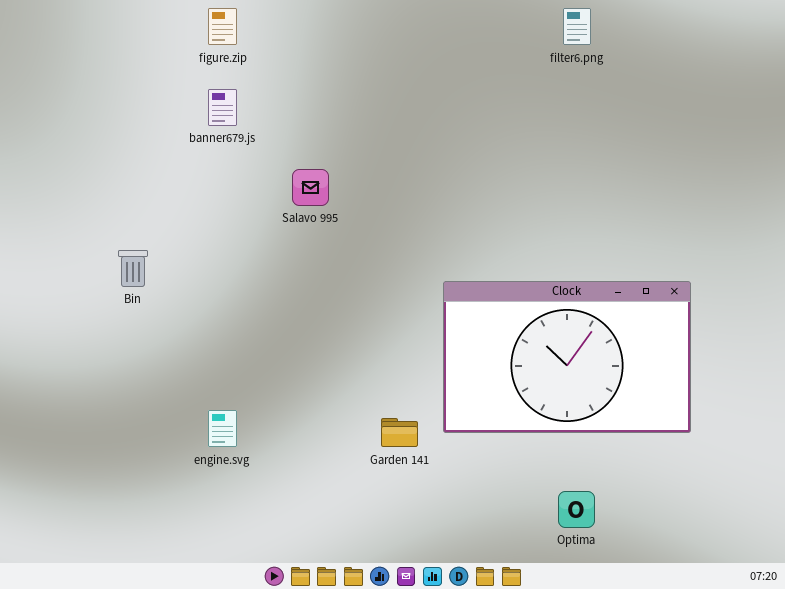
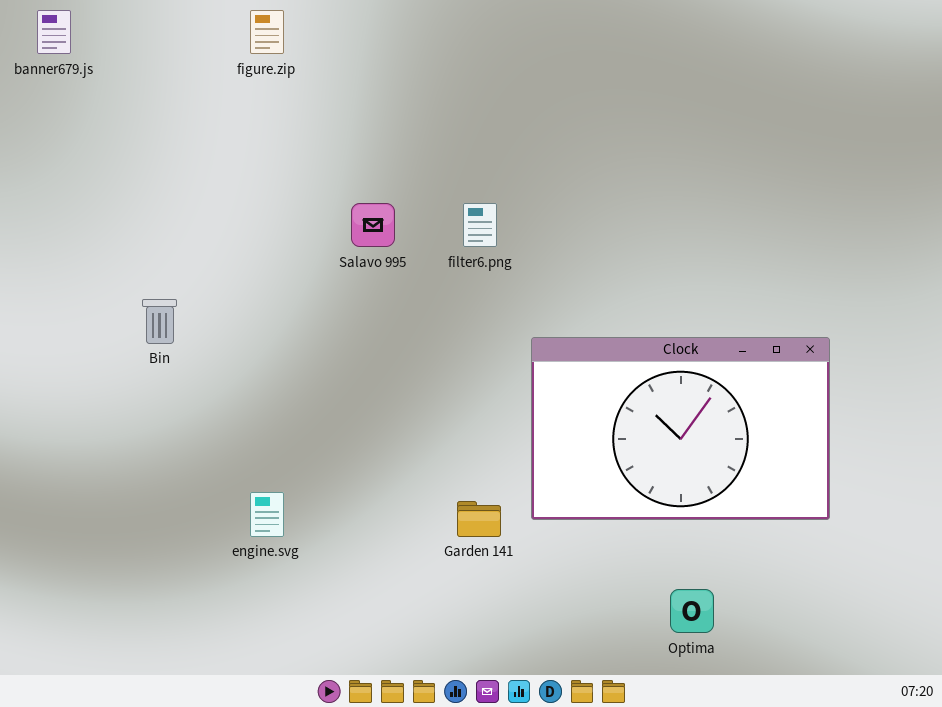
filter6.png: [563,8,591,45] -> [463,203,497,247], moved
banner679.js: [208,89,237,126] -> [37,10,71,54], moved

